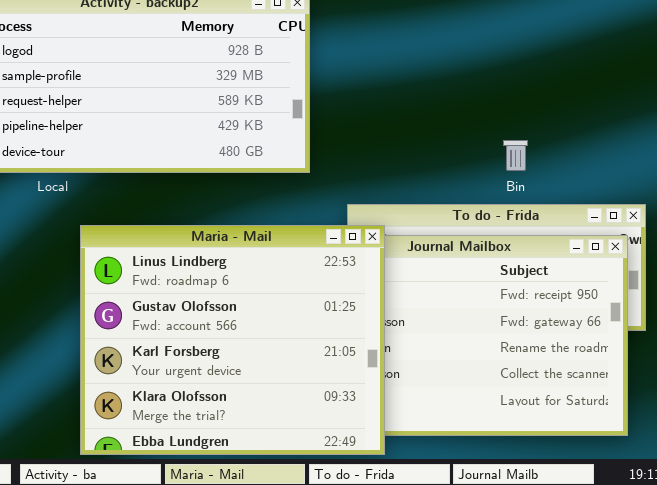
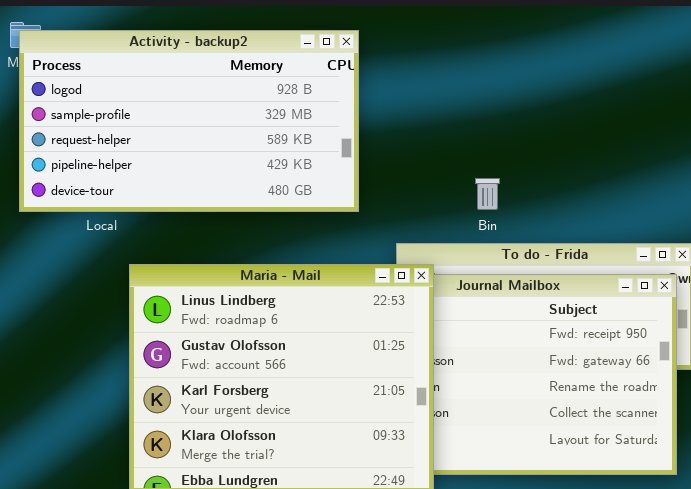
Bin: [503,140,528,171] -> [475,178,500,210], moved

